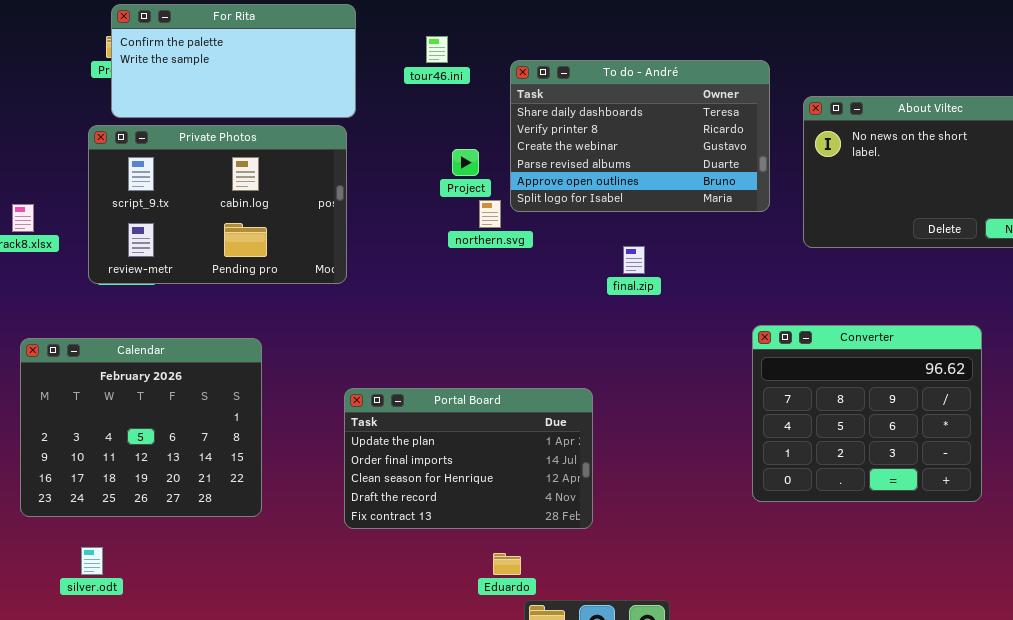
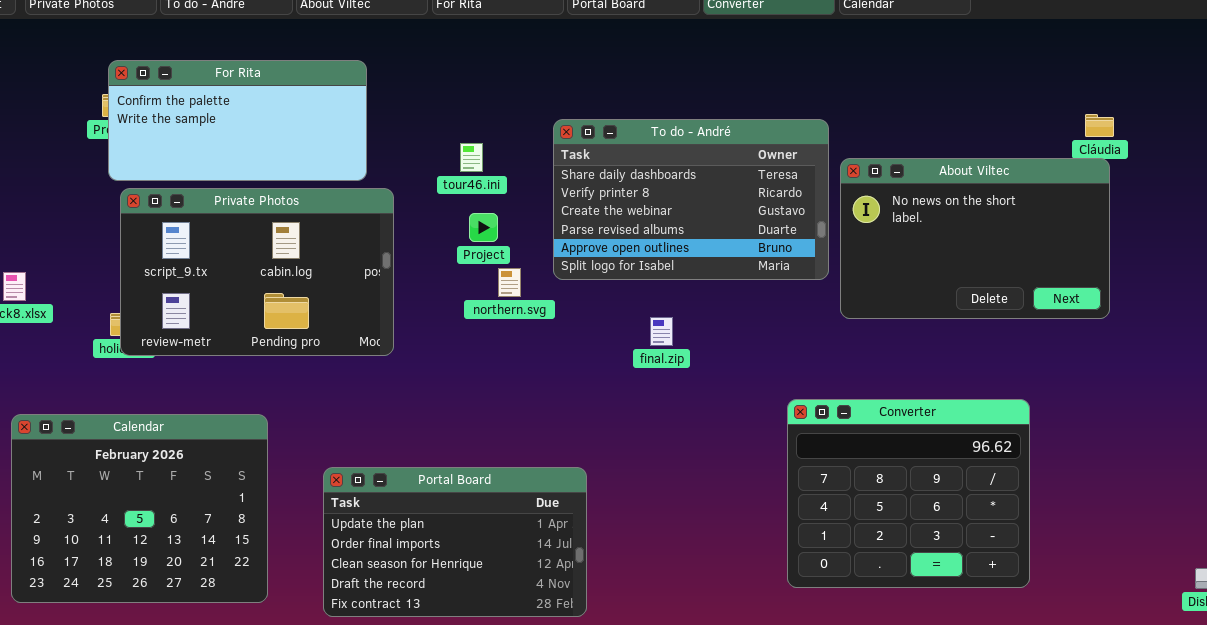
tour46.ini: [426,36,448,63] -> [460,143,483,172], moved
To do - André: [510,60,770,212] -> [553,119,829,280], moved
Private Photos: [88,125,347,284] -> [120,188,394,356], moved
Portal Board: [344,388,593,529] -> [323,467,587,617], moved

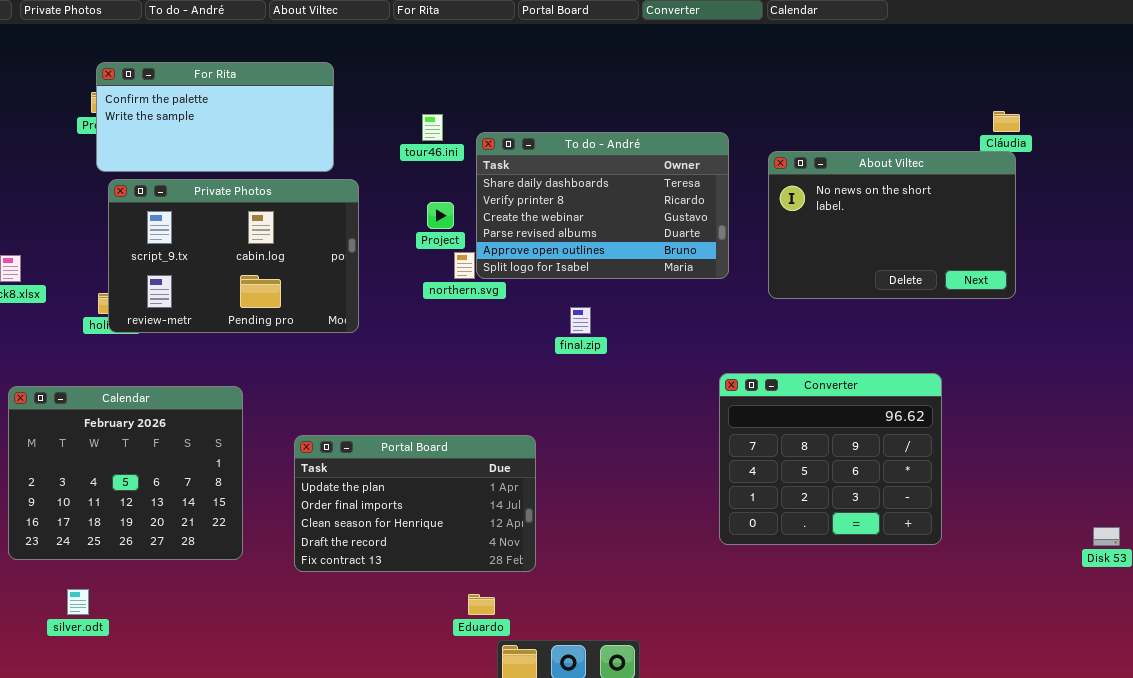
To do - André: [553,119,829,280] -> [476,132,729,279], moved
tour46.ini: [460,143,483,172] -> [422,114,443,141], moved
final.zip: [650,317,673,346] -> [570,307,591,334], moved

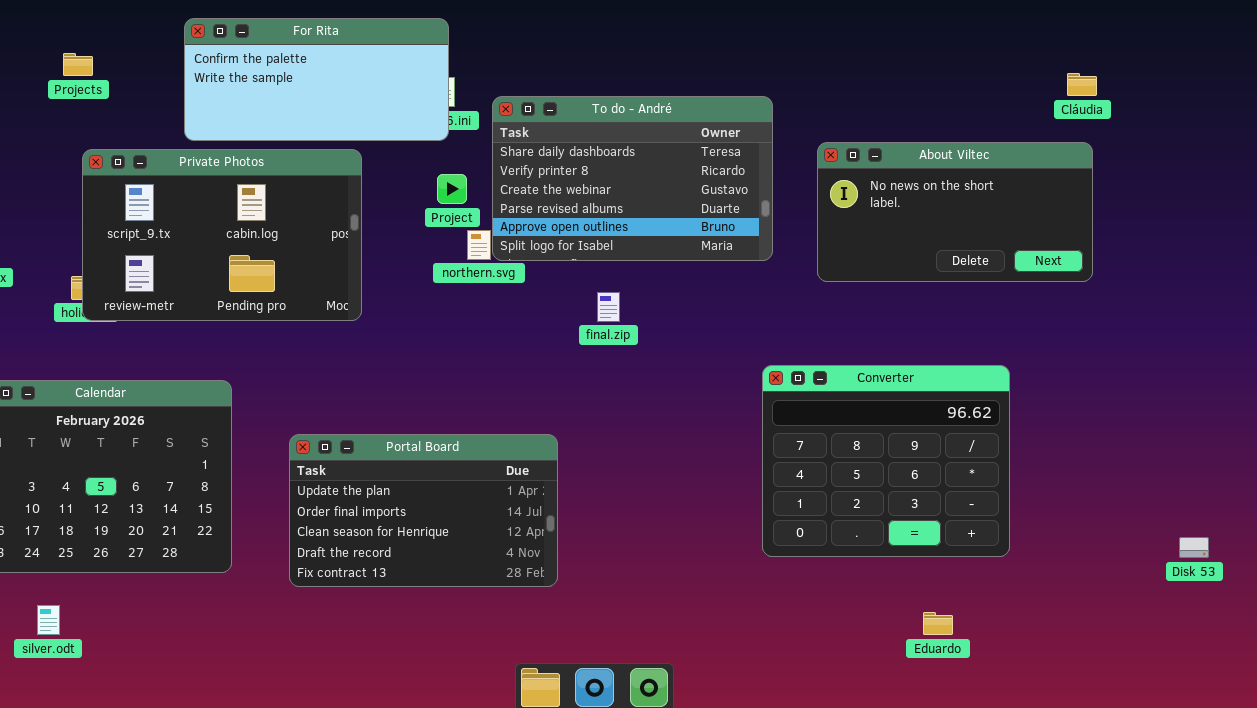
For Rita: [96,62,334,172] -> [184,18,449,141], moved
About Viltec: [768,151,1016,299] -> [817,142,1093,282], resized
Eduardo: [468,594,495,615] -> [923,612,953,635], moved

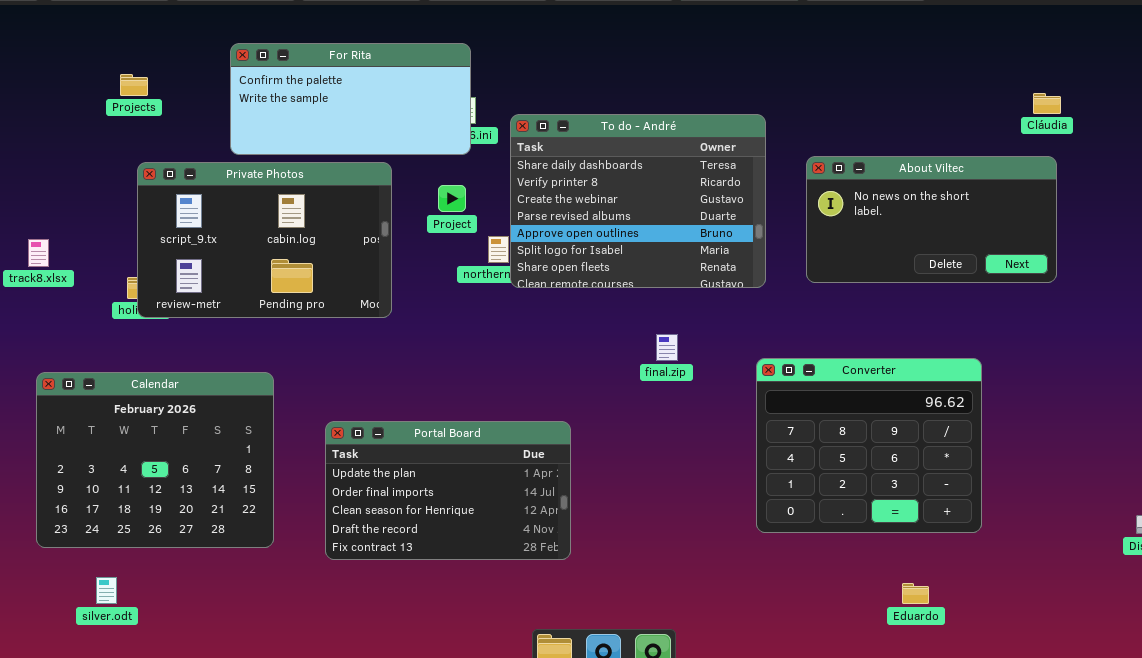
To do - André: [492,96,773,261] -> [510,114,766,288], resized
Project: [437,174,467,204] -> [438,185,466,212], moved
final.zip: [597,292,620,322] -> [656,334,678,361], moved

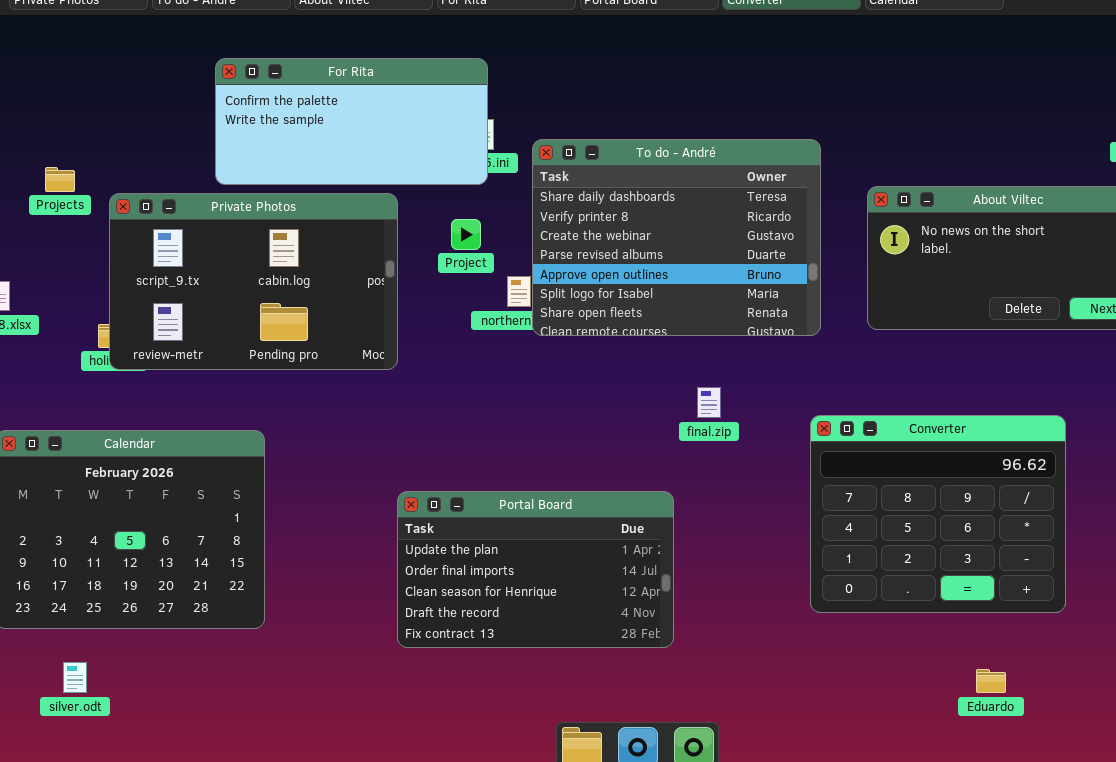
Projects: [120,74,148,96] -> [45,167,75,192], moved
Portal Board: [325,421,571,560] -> [397,491,674,648], moved

